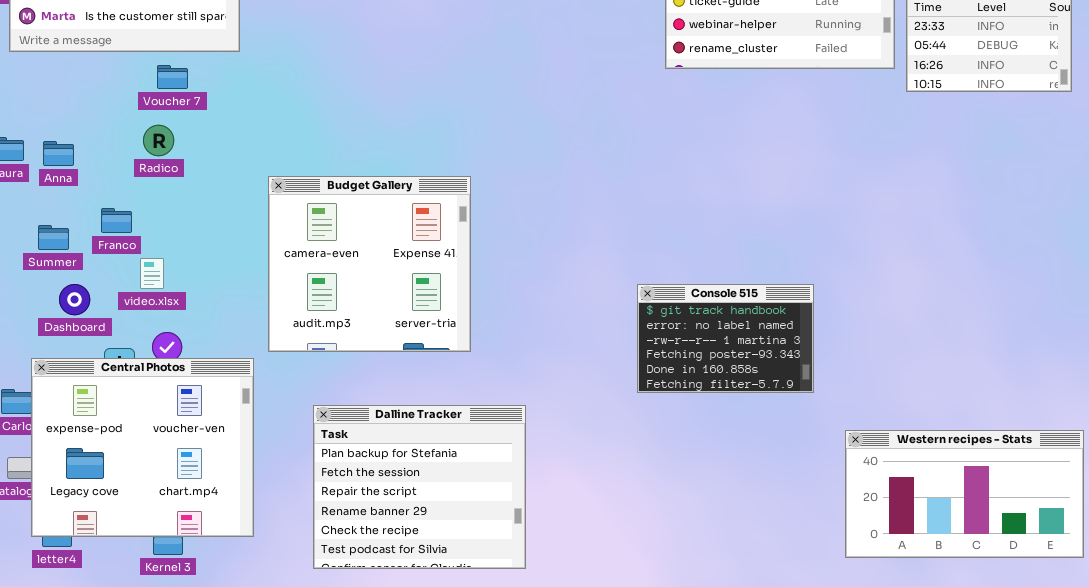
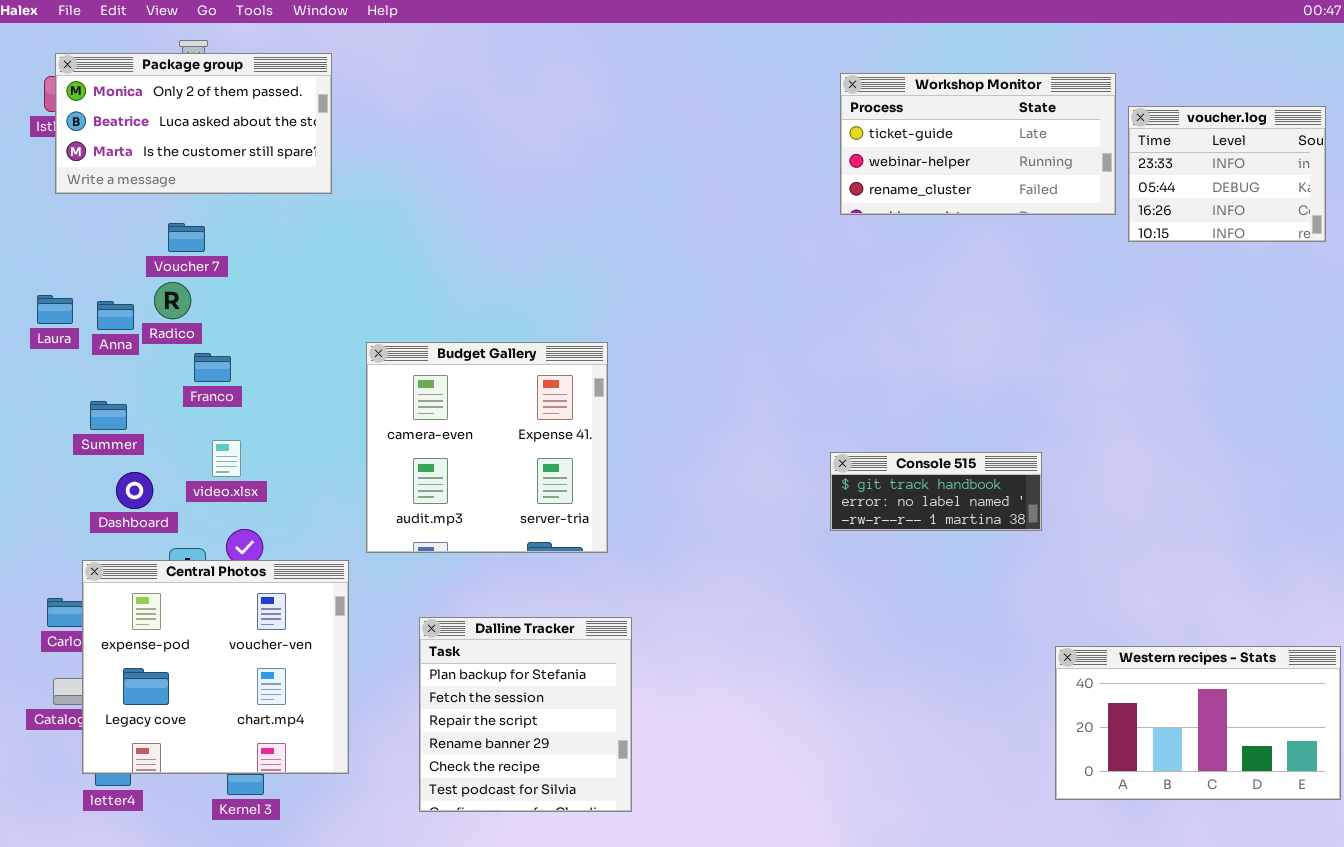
Voucher 7: [157,65,188,89] -> [168,223,205,252], moved
Radico: [143,125,174,156] -> [154,282,191,319], moved
Franco: [101,208,132,233] -> [194,353,231,382], moved
Console 515: [637,284,814,393] -> [830,452,1042,531], moved, resized
Dalline Tracker: [313,405,526,569] -> [419,617,632,812], resized

